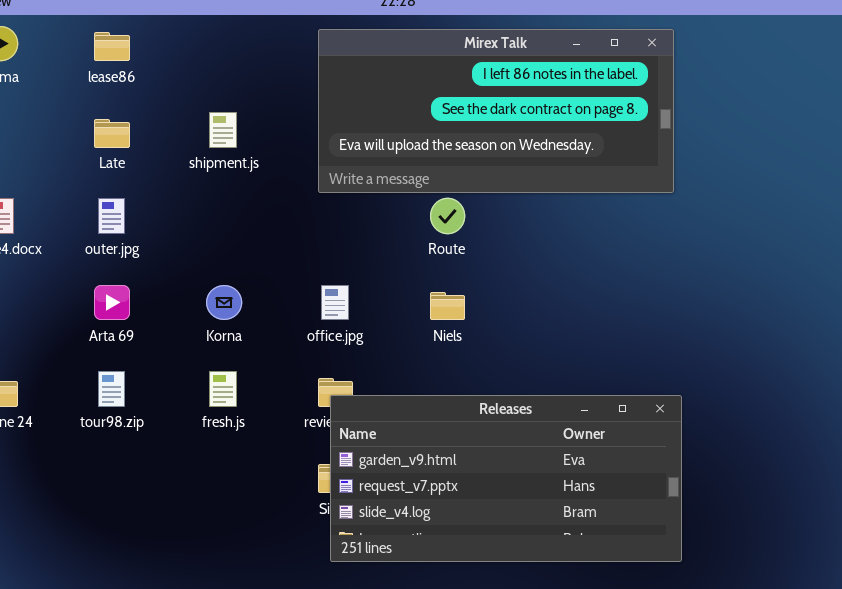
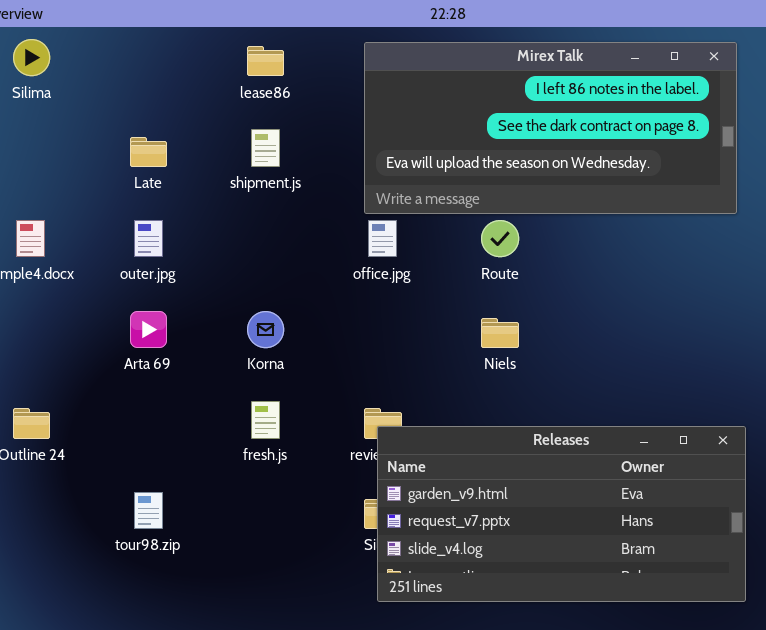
lease86: [94,32,130,61] -> [247,46,284,76], moved
office.jpg: [321,285,349,320] -> [368,220,397,257], moved
tour98.zip: [98,371,125,407] -> [134,492,163,529], moved

